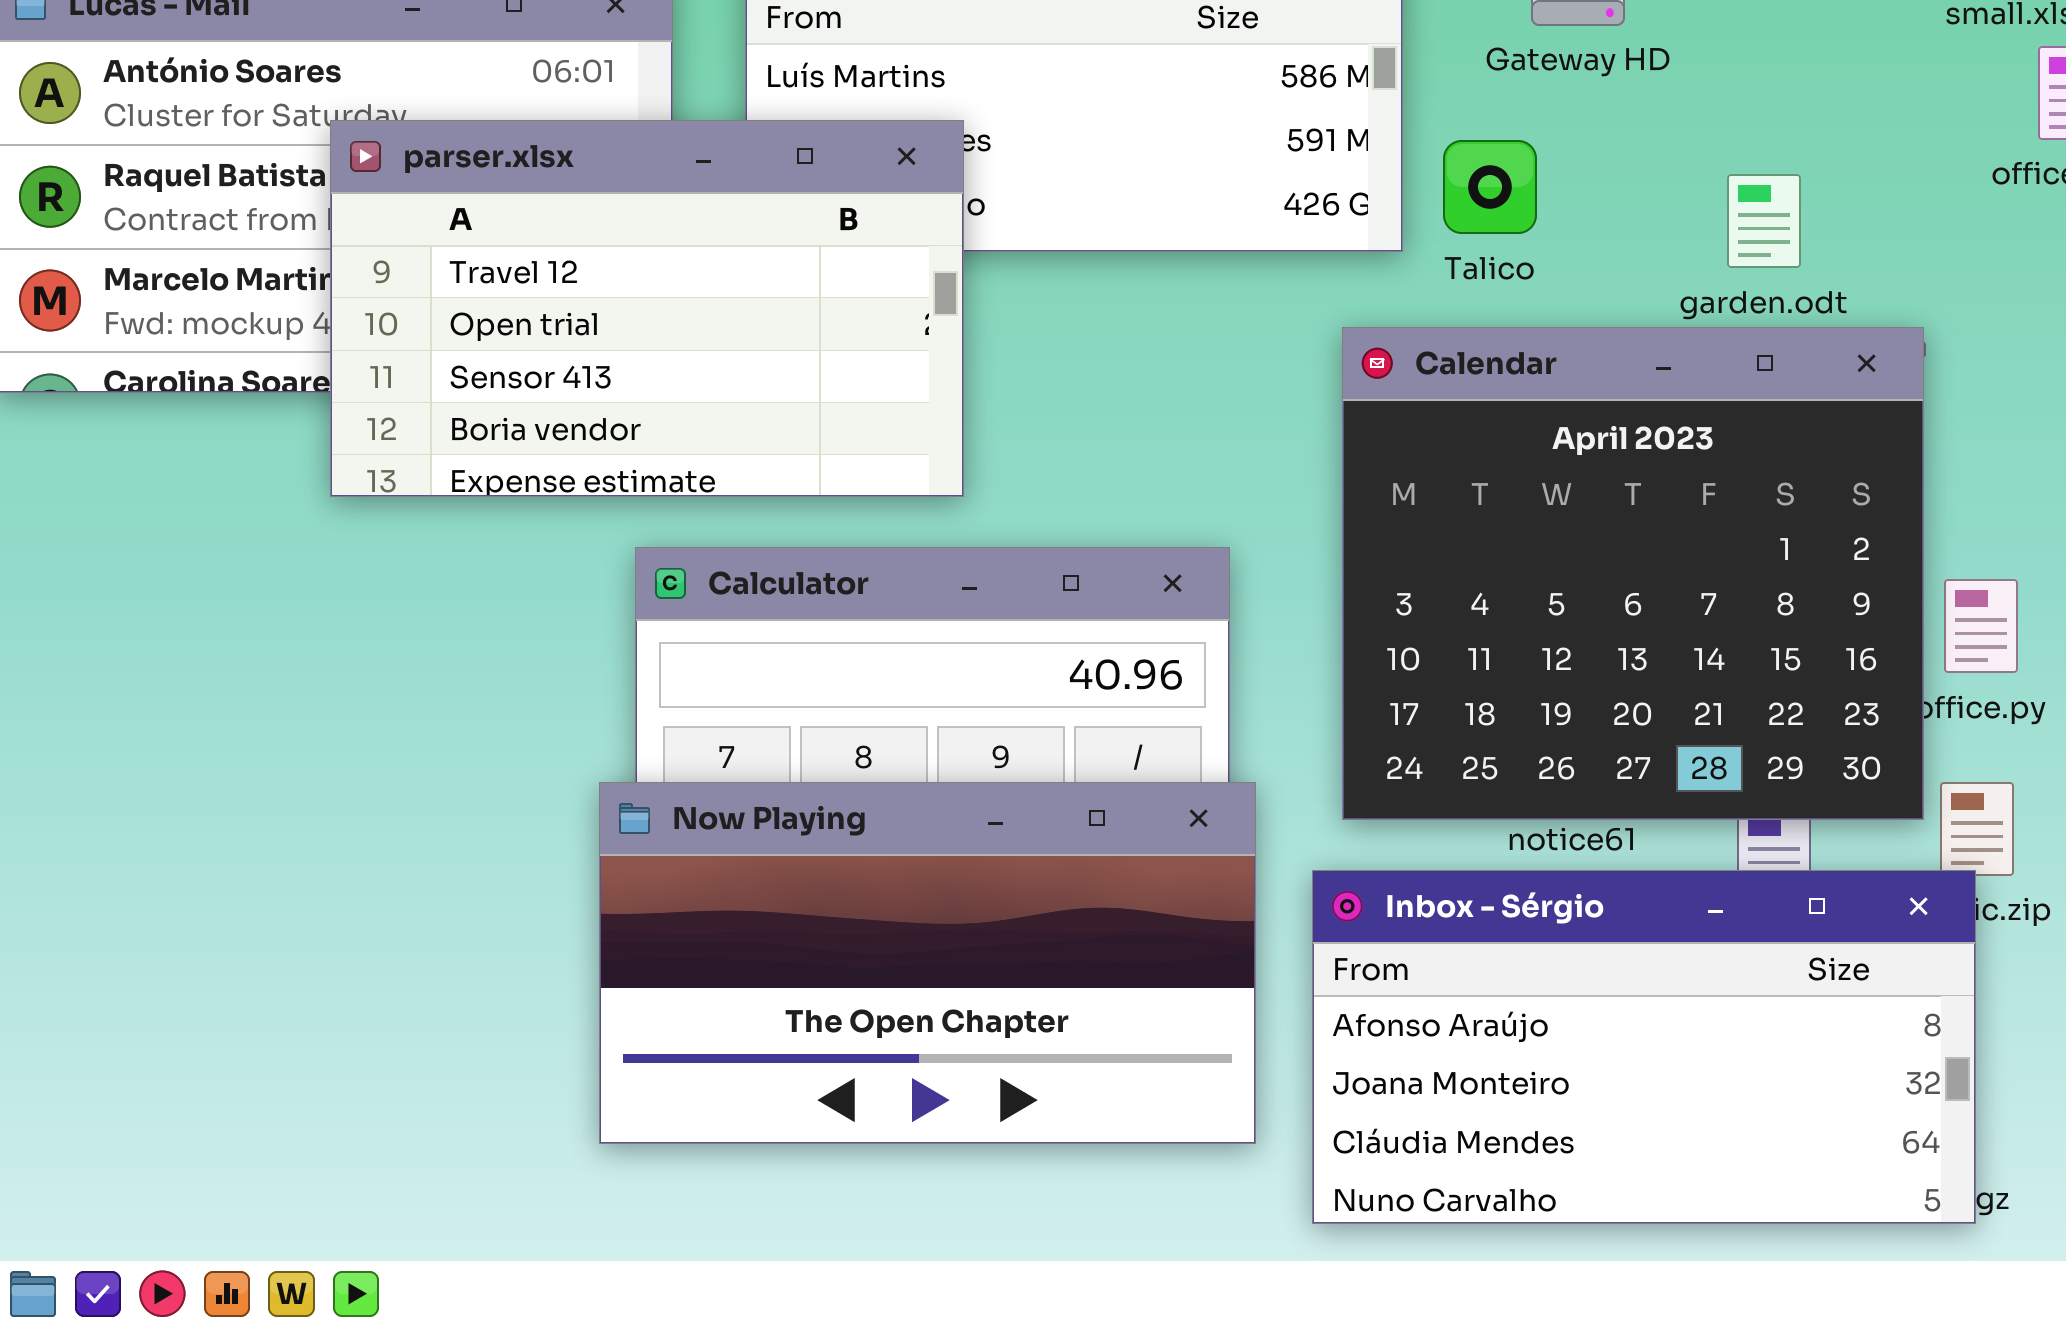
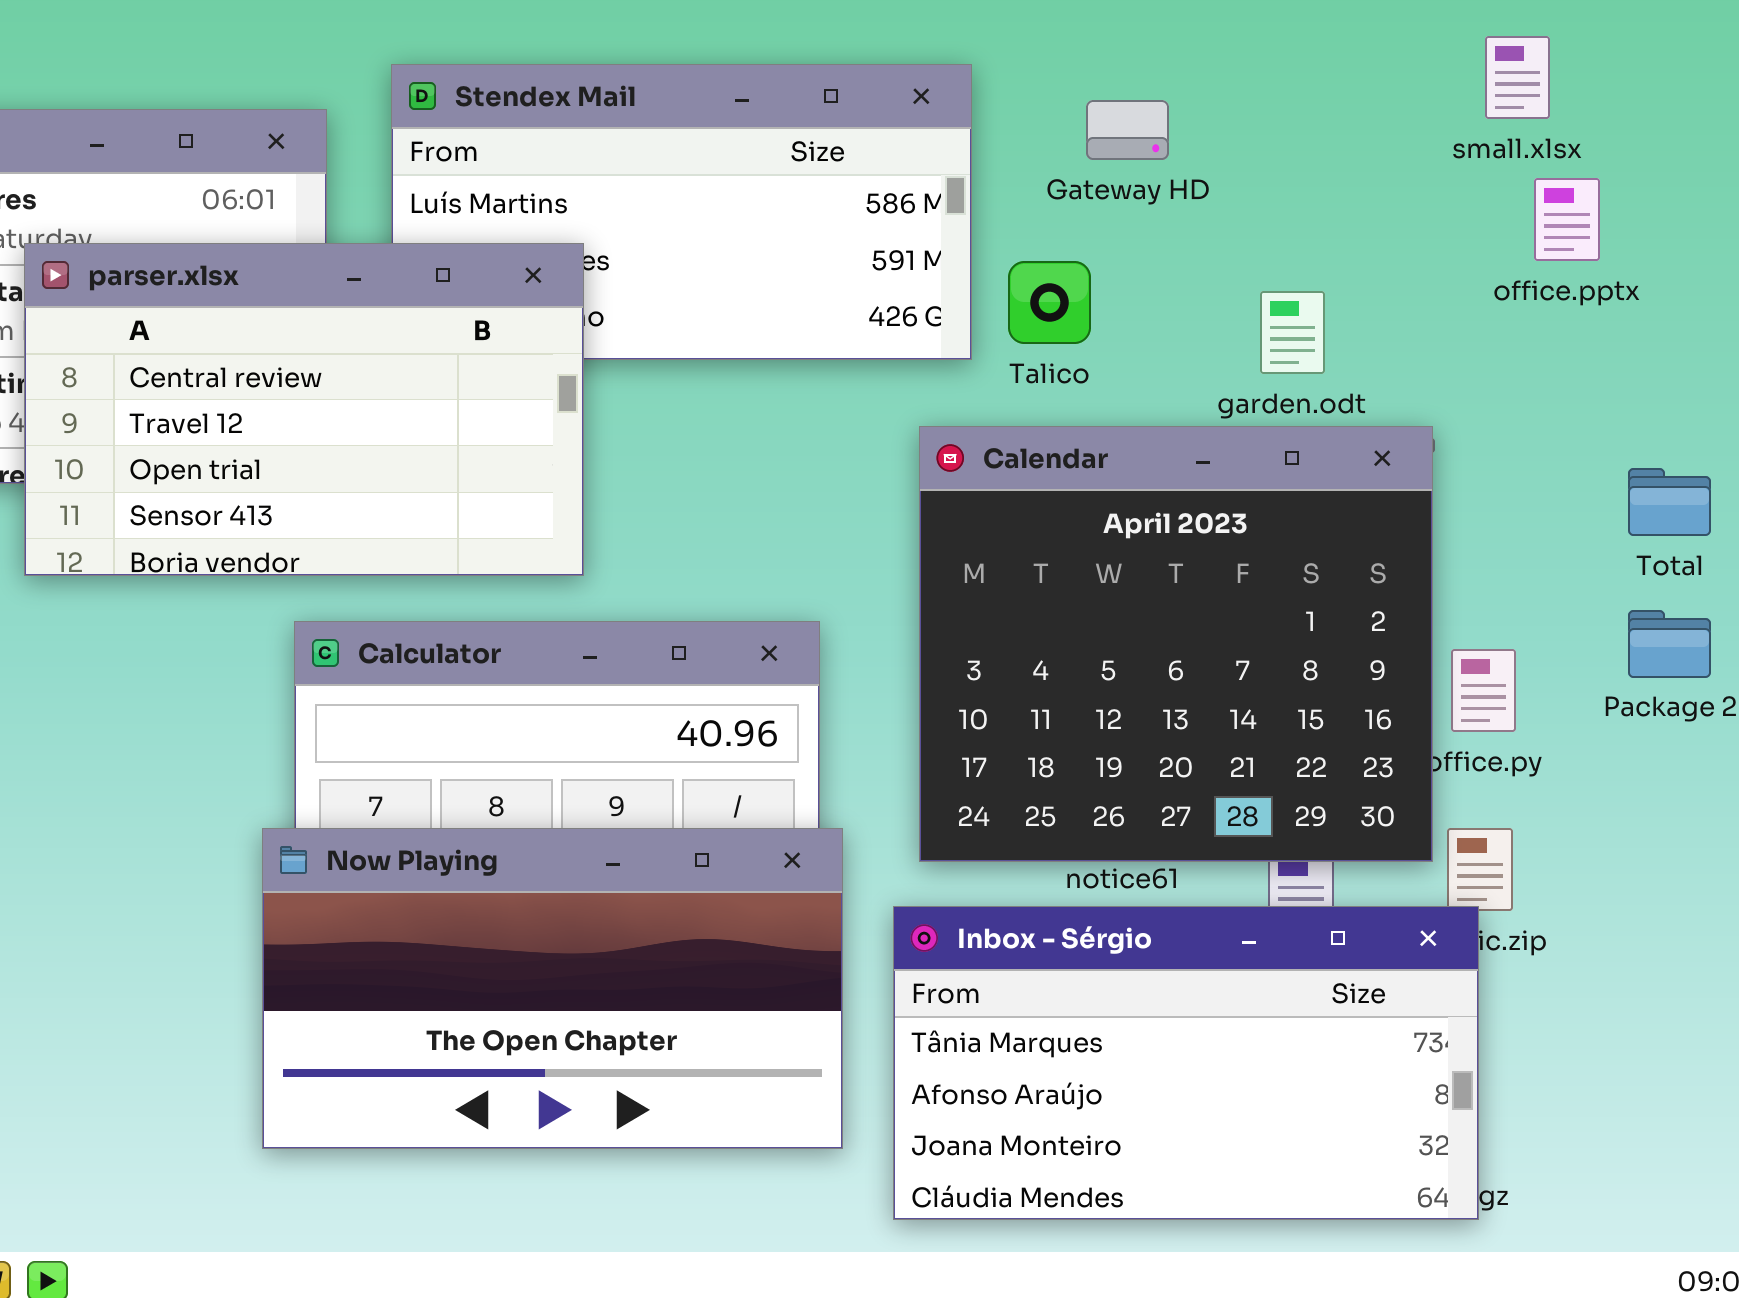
parser.xlsx: [330,120,964,497] -> [24,243,584,576], scrolled up 1 row
Inbox - Sérgio: [1312,870,1976,1224] -> [893,906,1479,1220], scrolled up 1 row

